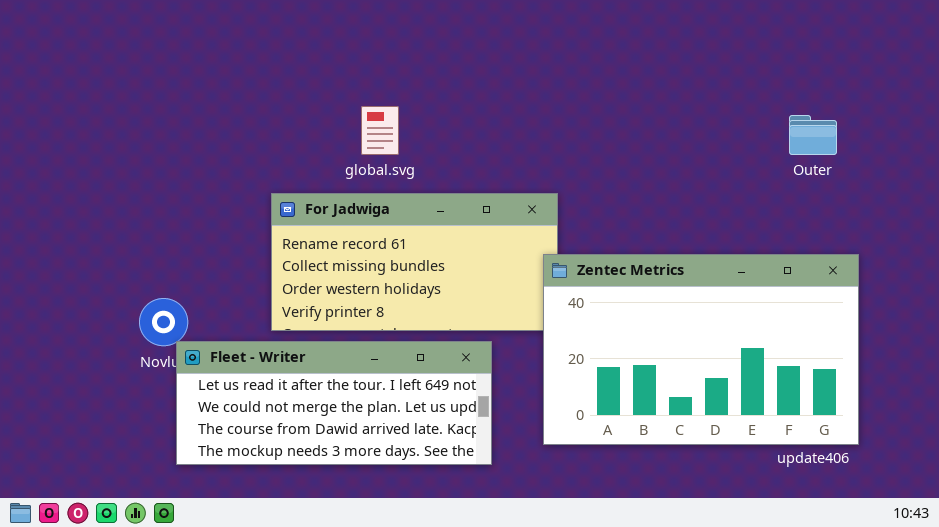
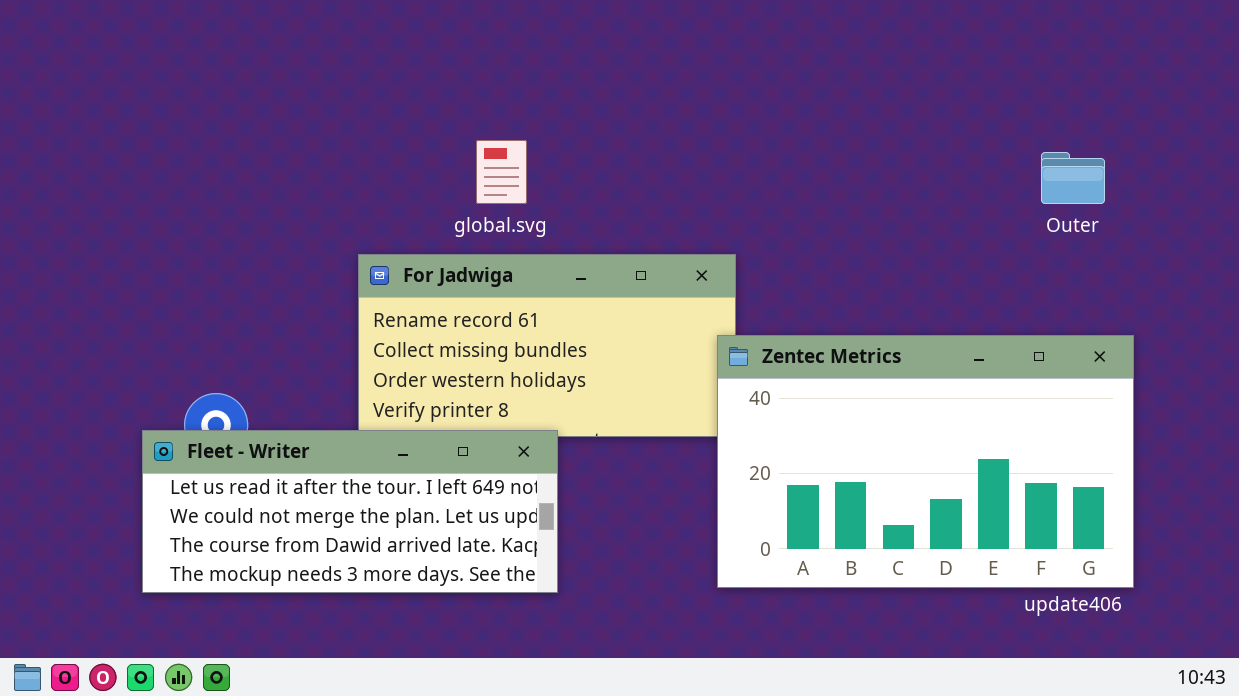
Fleet - Writer: [176,341,492,465] -> [142,430,558,593], moved

